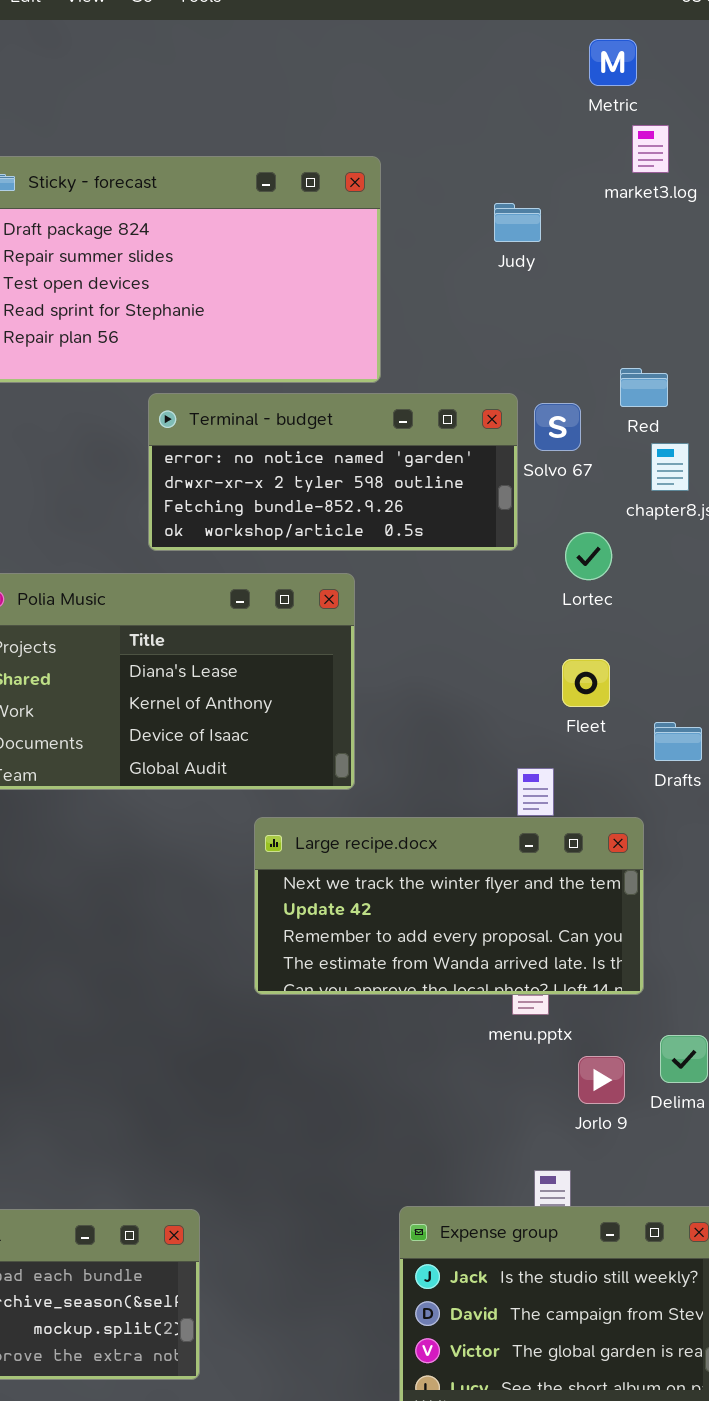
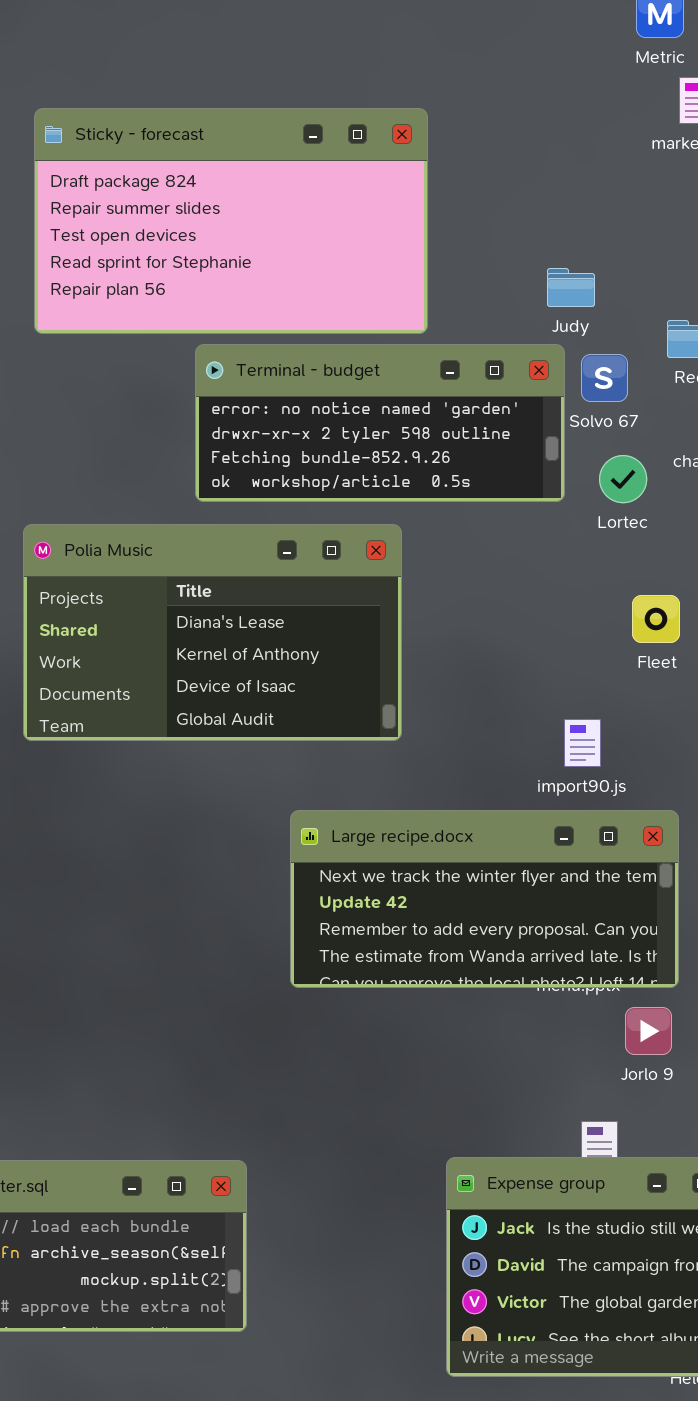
Judy: [494,203,541,242] -> [547,268,595,307], moved
Lortec: [565,532,612,580] -> [599,455,647,503], moved
Fleet: [562,659,610,707] -> [632,595,680,643], moved
Large recipe.docx: [254,817,644,995] -> [290,810,679,988], moved

